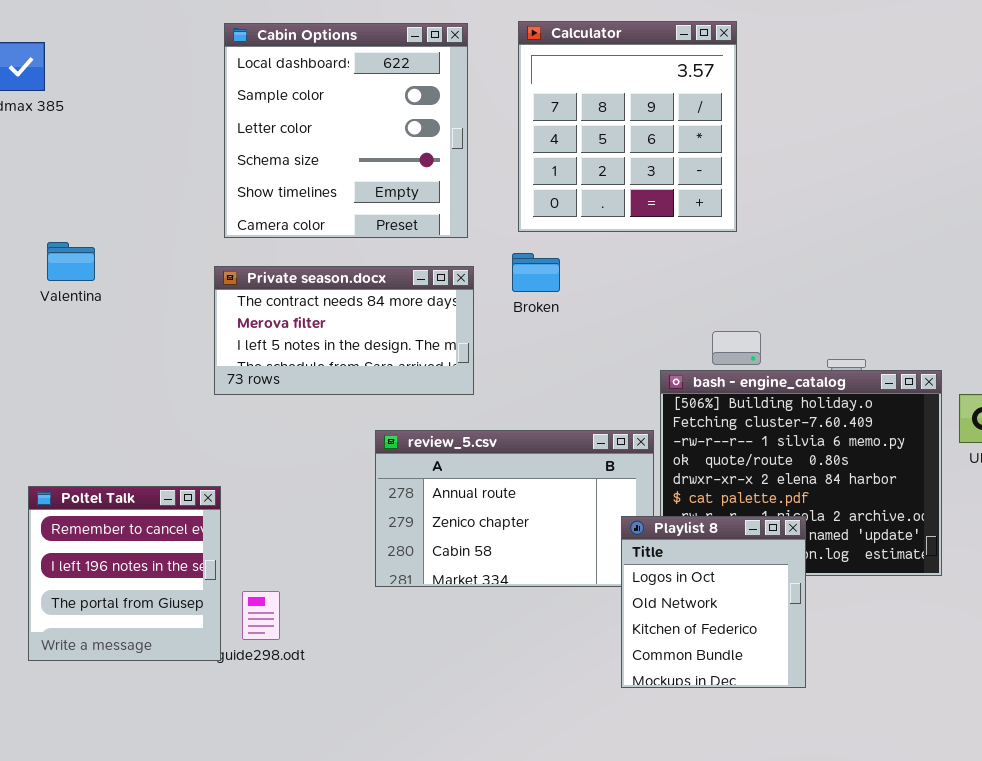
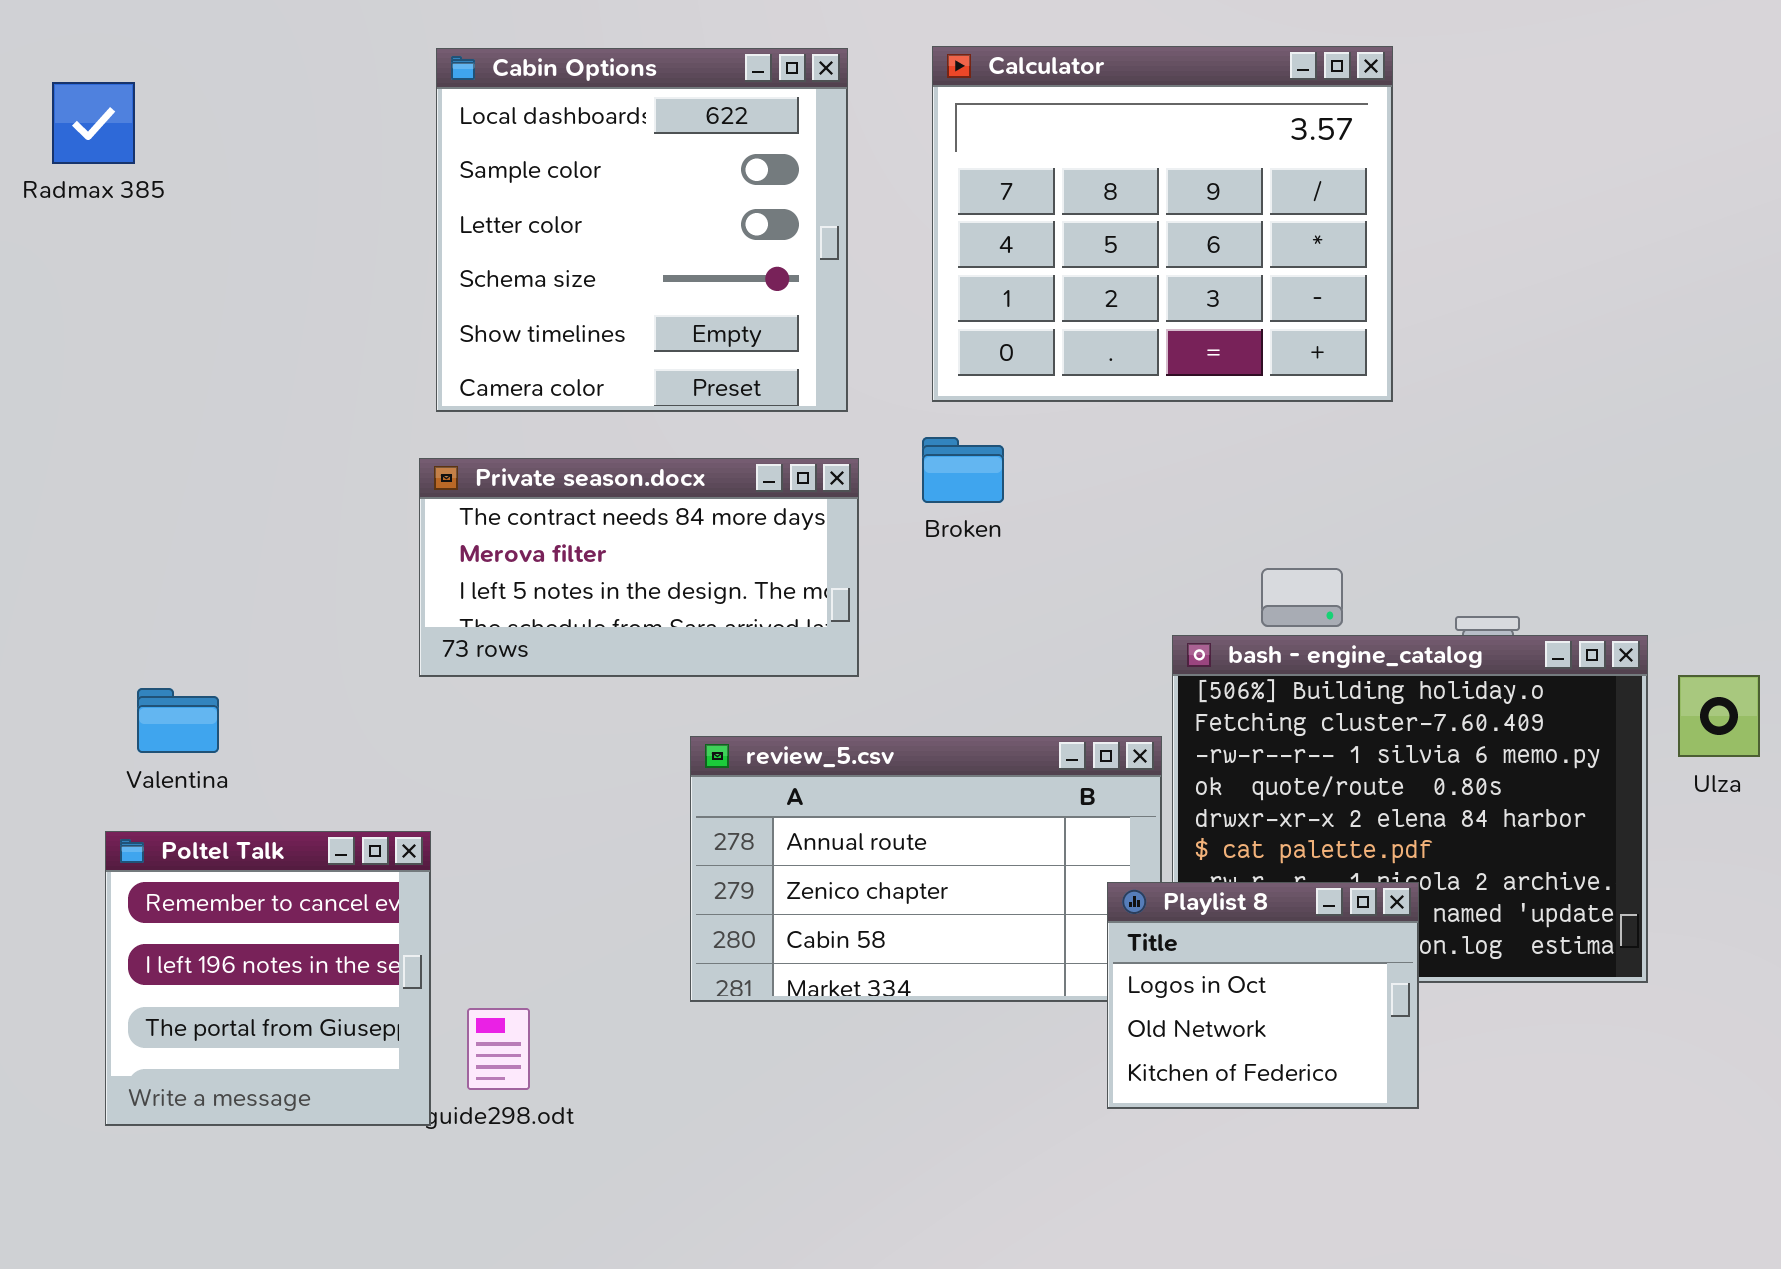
Calculator: [518,21,737,232] -> [932,46,1393,402], resized
Valentina: [47,242,95,281] -> [137,688,219,753], moved
Playlist 8: [621,516,806,688] -> [1107,882,1419,1109], resized

